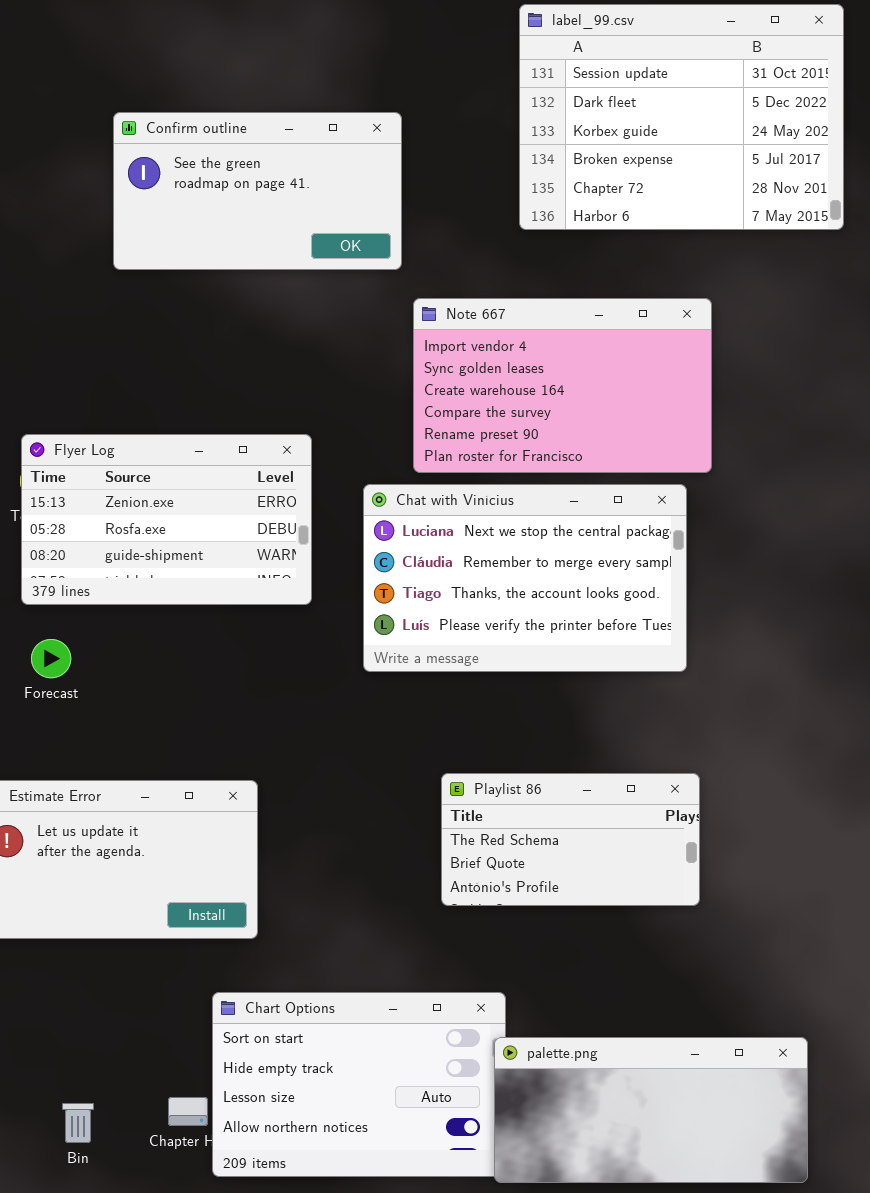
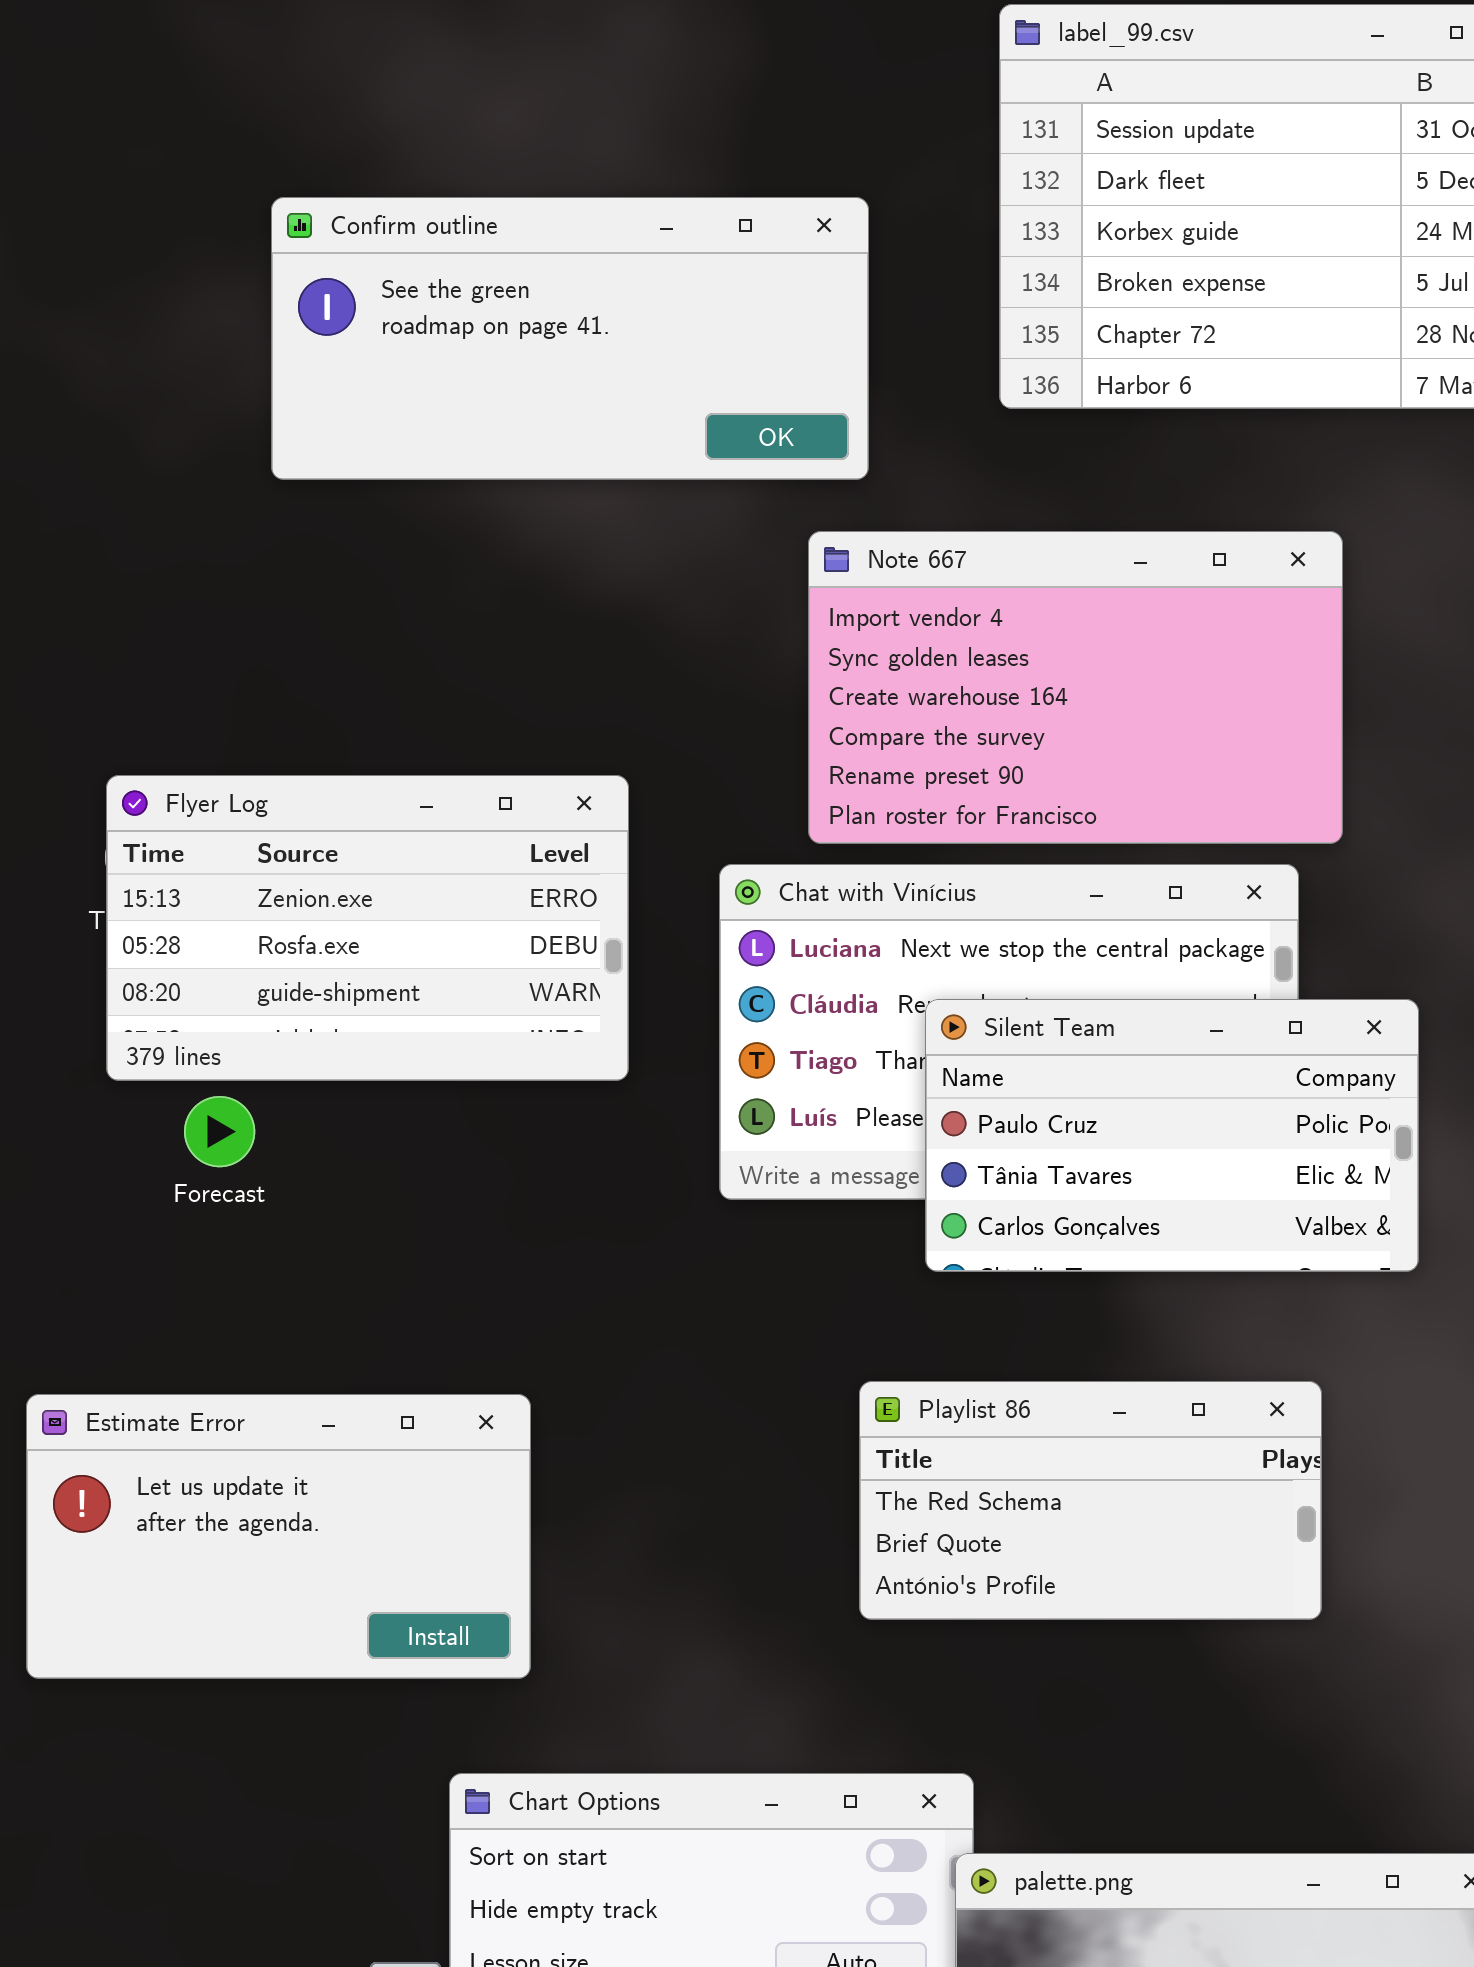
Confirm outline: [113,112,402,270] -> [271,197,869,480], resized
Silent Team: none -> [925,999,1419,1272], opened
Forecast: [31,639,71,678] -> [184,1096,255,1167], moved

